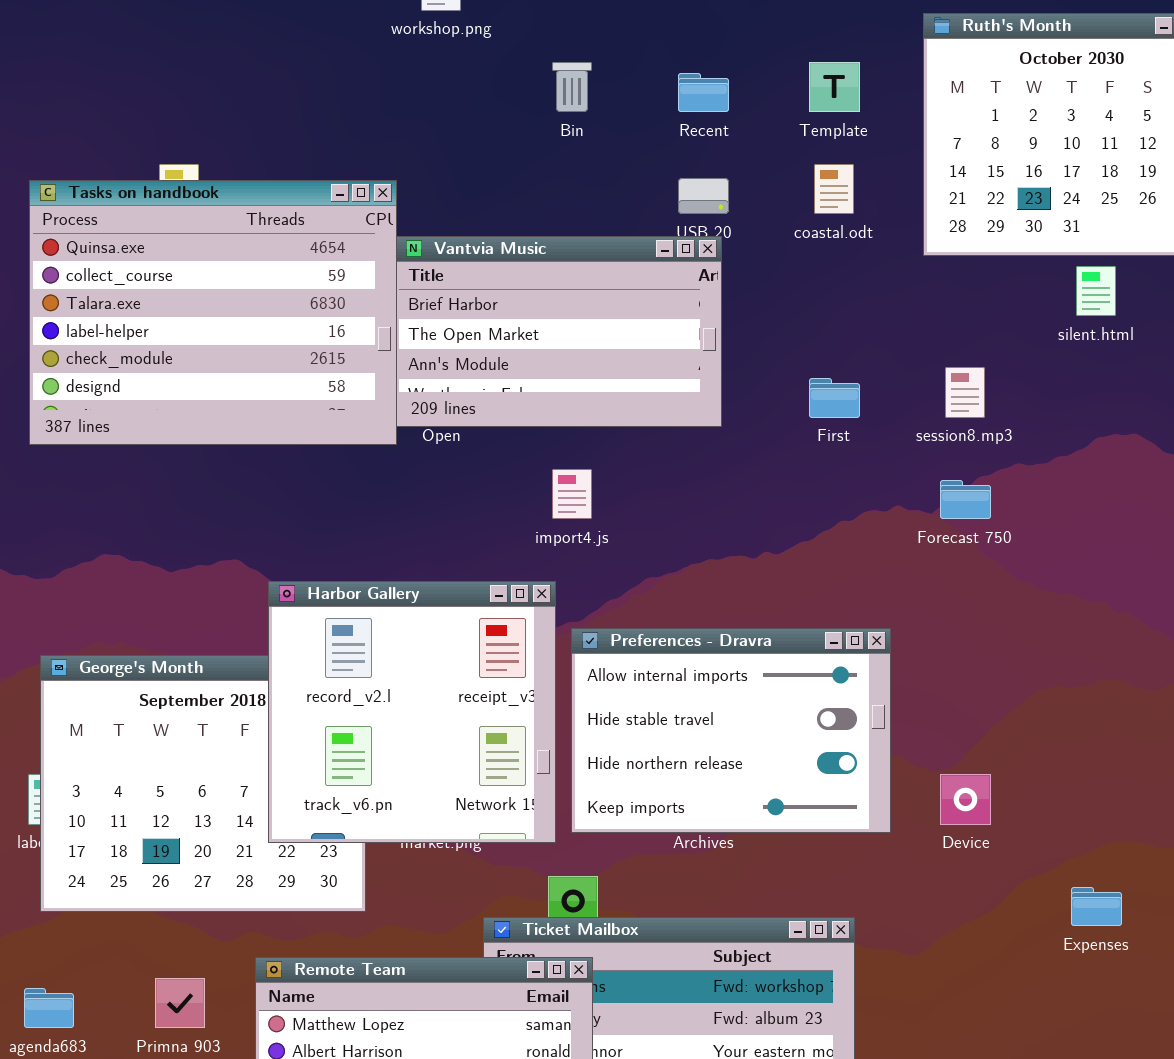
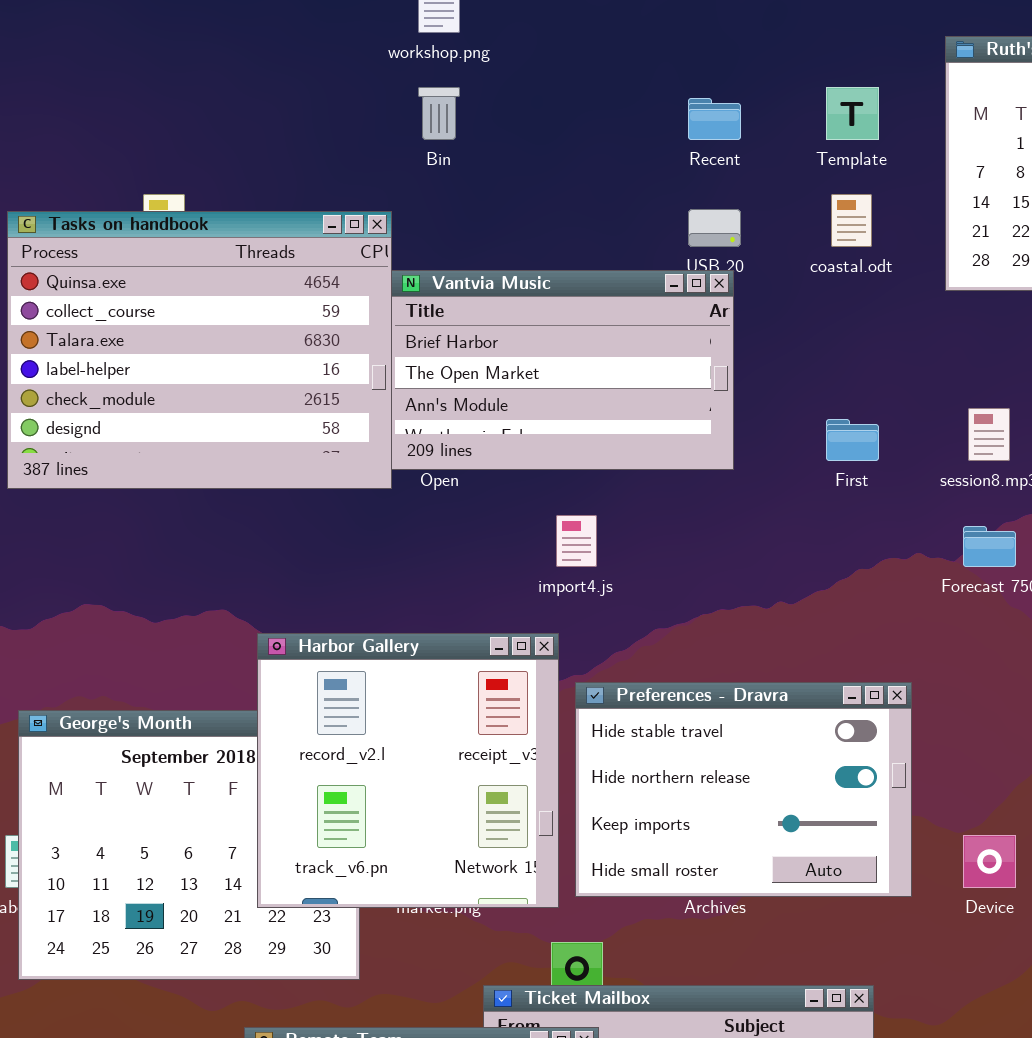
Bin: [552,62,592,112] -> [418,87,460,140], moved
Preferences - Dravra: [571,628,891,833] -> [575,682,912,897], scrolled down 1 row

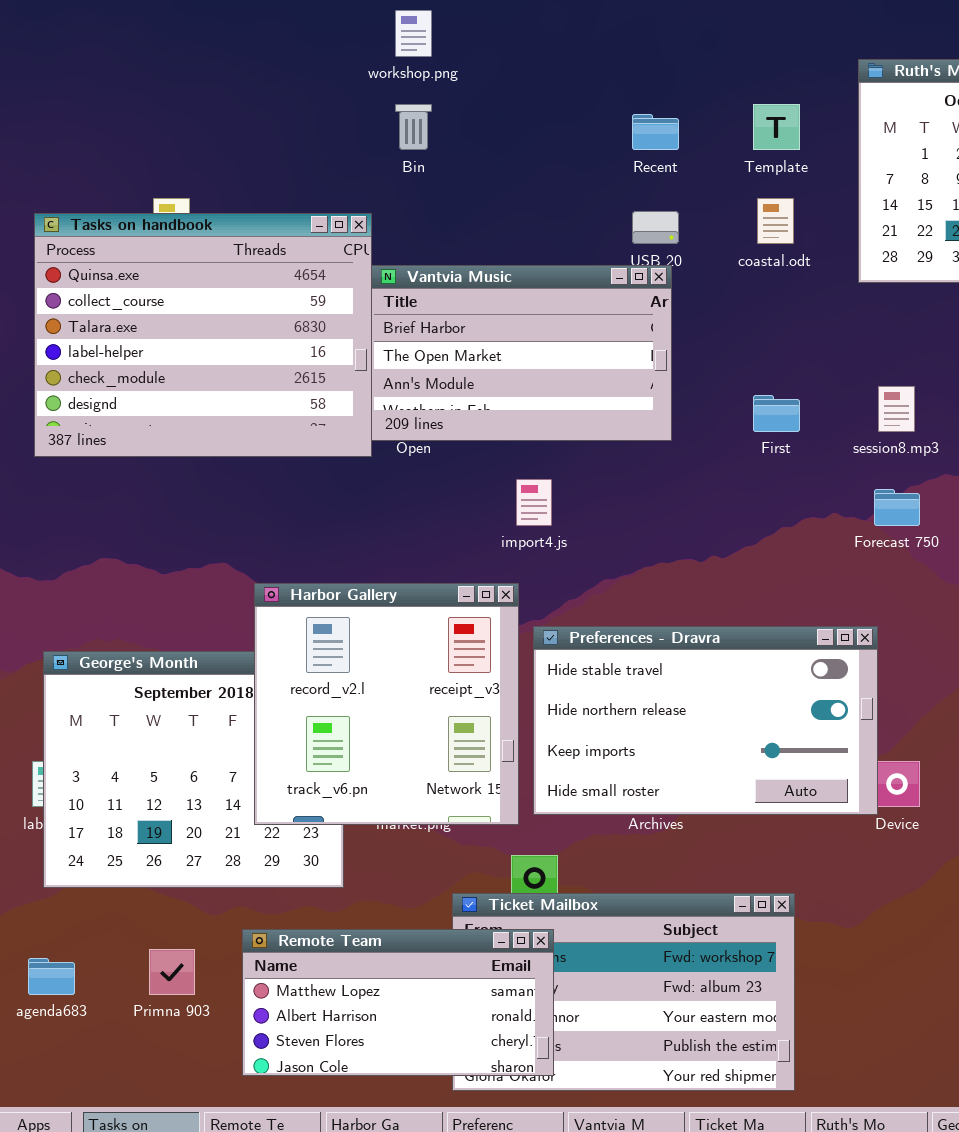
Preferences - Dravra: [575,682,912,897] -> [533,626,878,815], resized

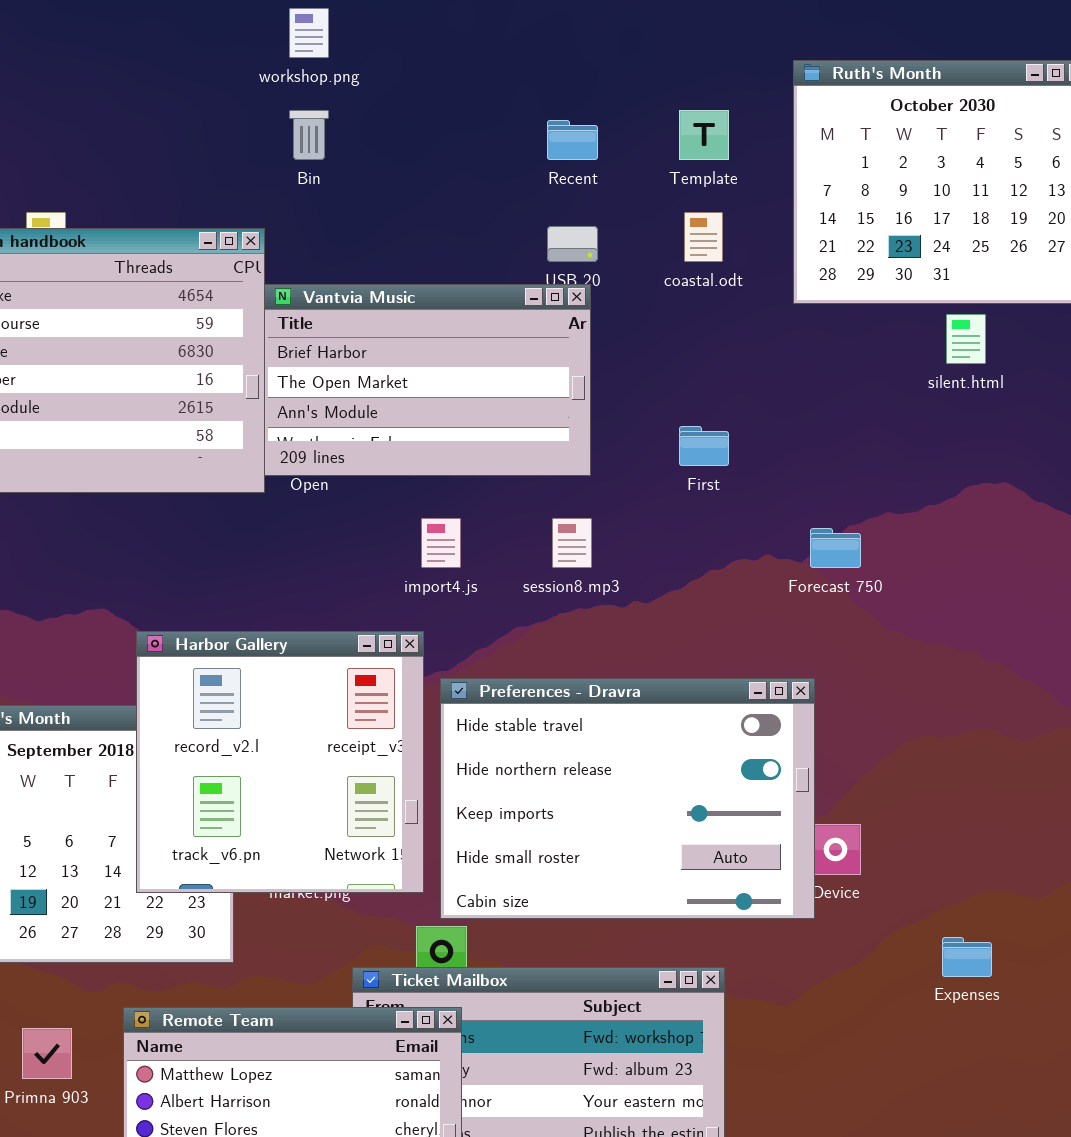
session8.mp3: [878,386,915,432] -> [552,518,592,568], moved
Preferences - Dravra: [533,626,878,815] -> [440,678,815,919], resized

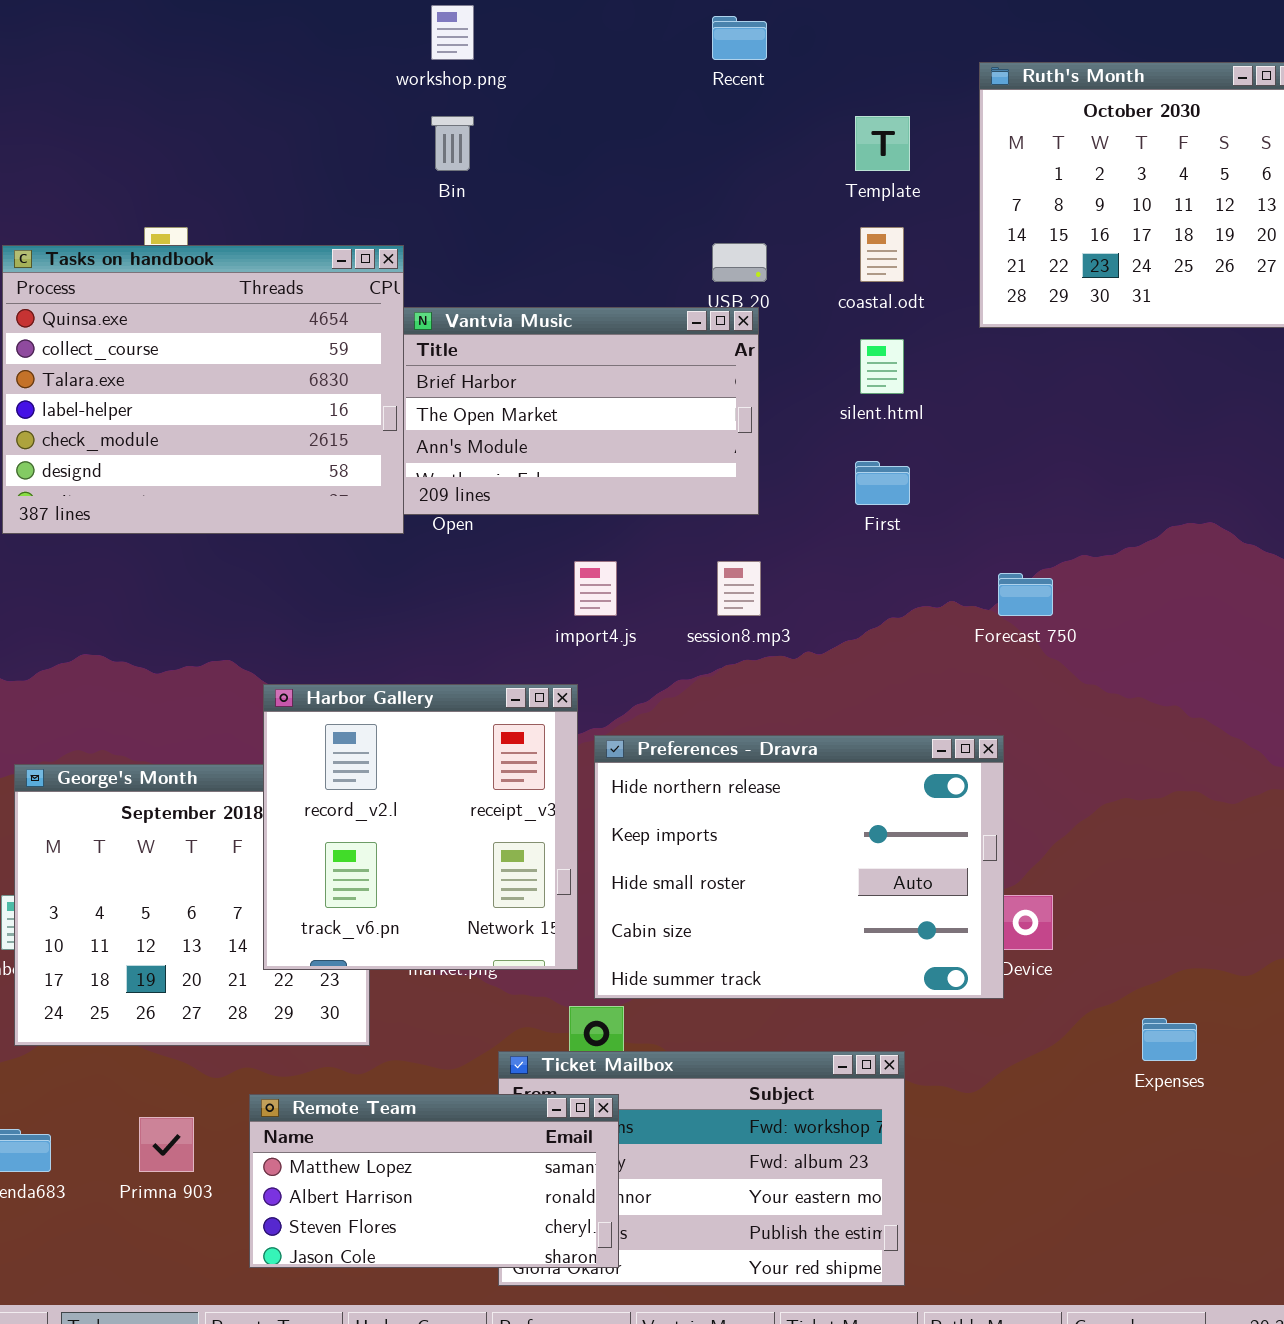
Recent: [547,120,598,160] -> [712,16,767,60], moved
silent.html: [946,314,986,364] -> [860,339,904,394], moved
Preferences - Dravra: [440,678,815,919] -> [594,735,1004,999], scrolled down 1 row

